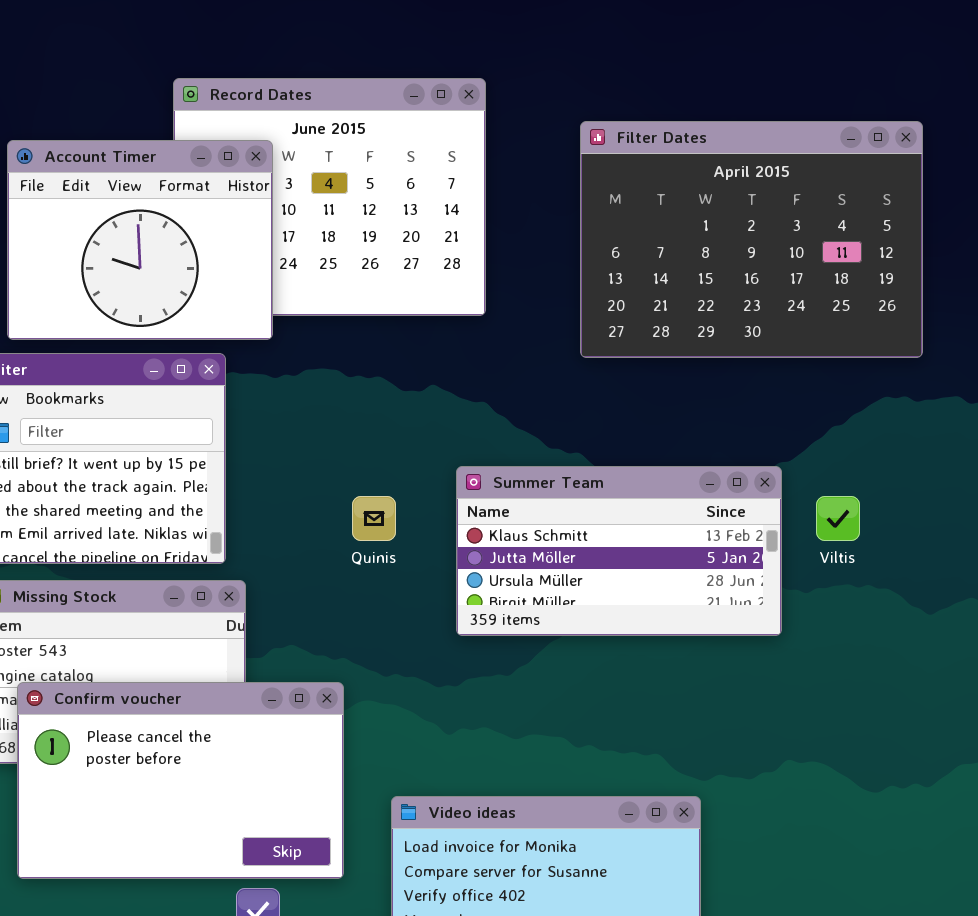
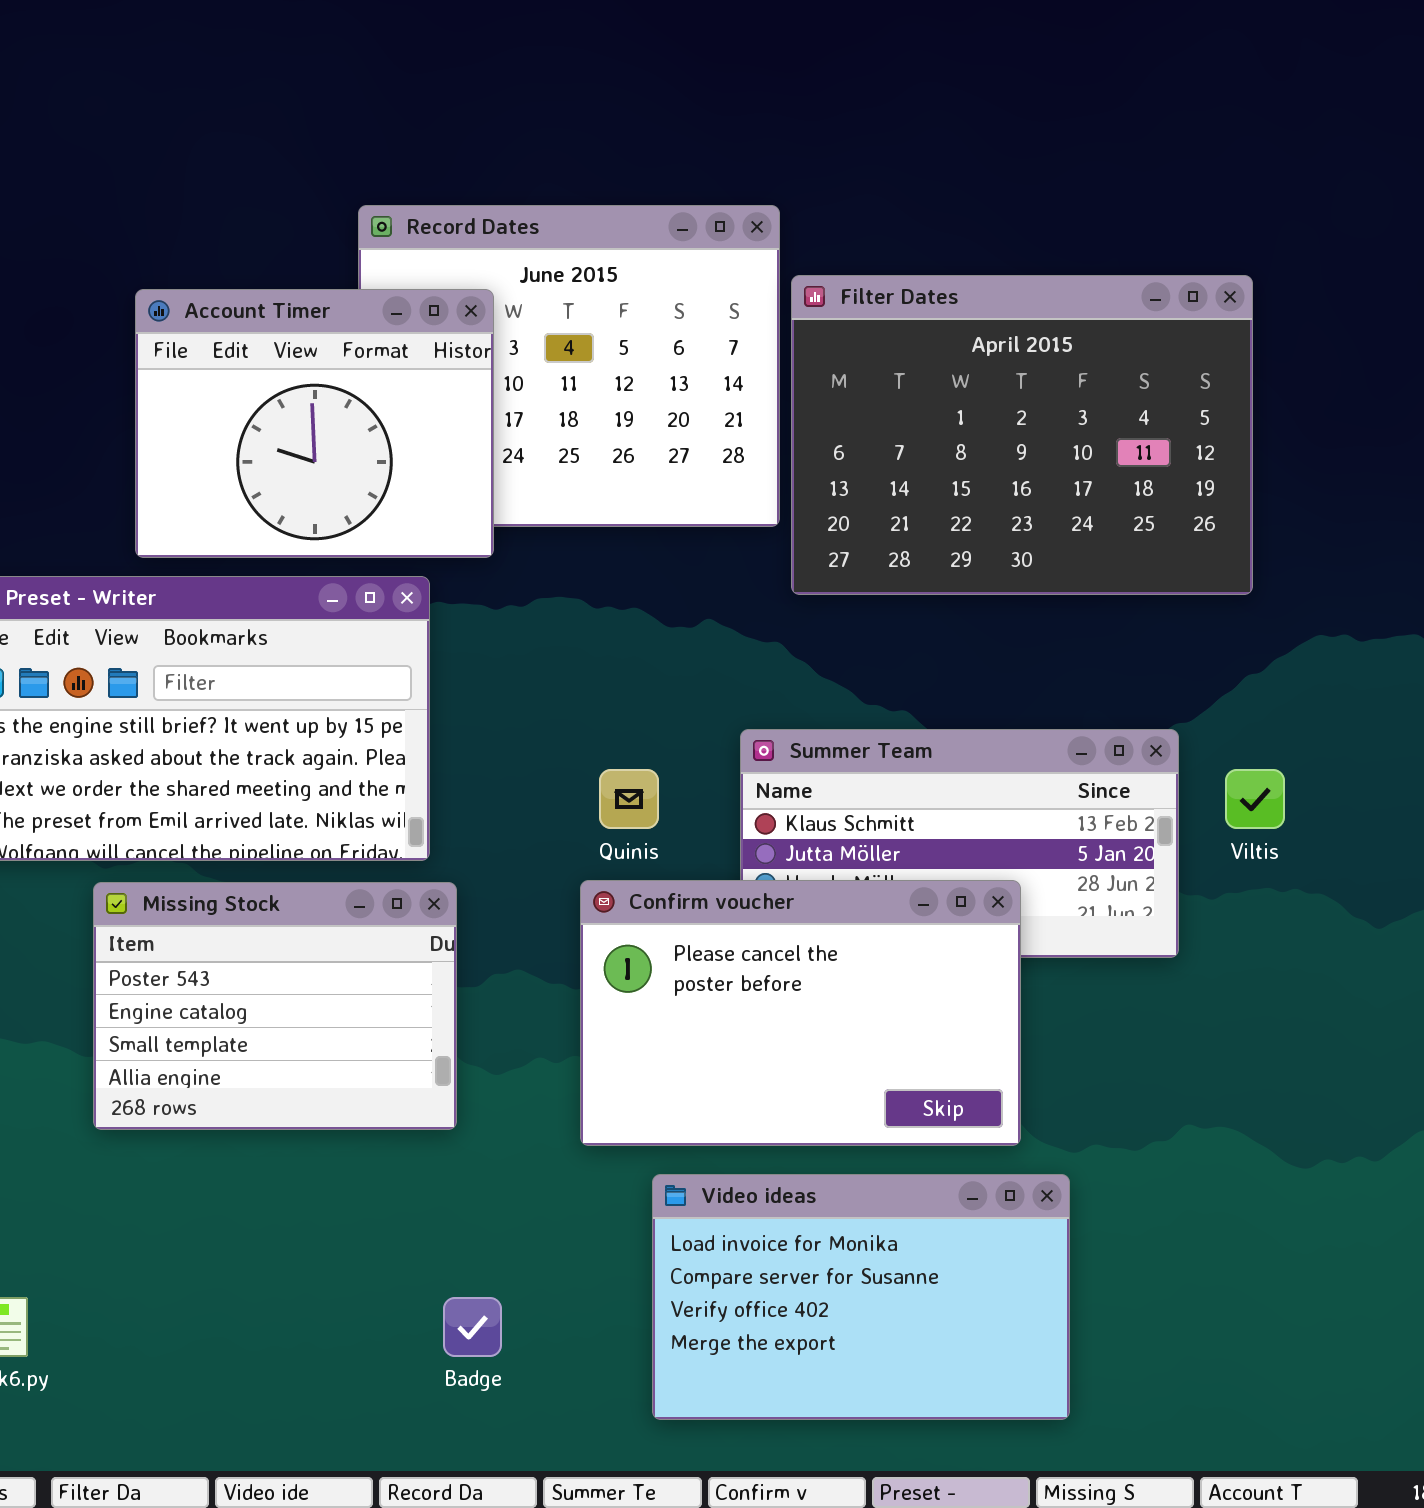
Filter Dates: [580,121,923,358] -> [791,275,1253,595], moved
Confirm voucher: [17,682,344,879] -> [580,880,1021,1146], moved

